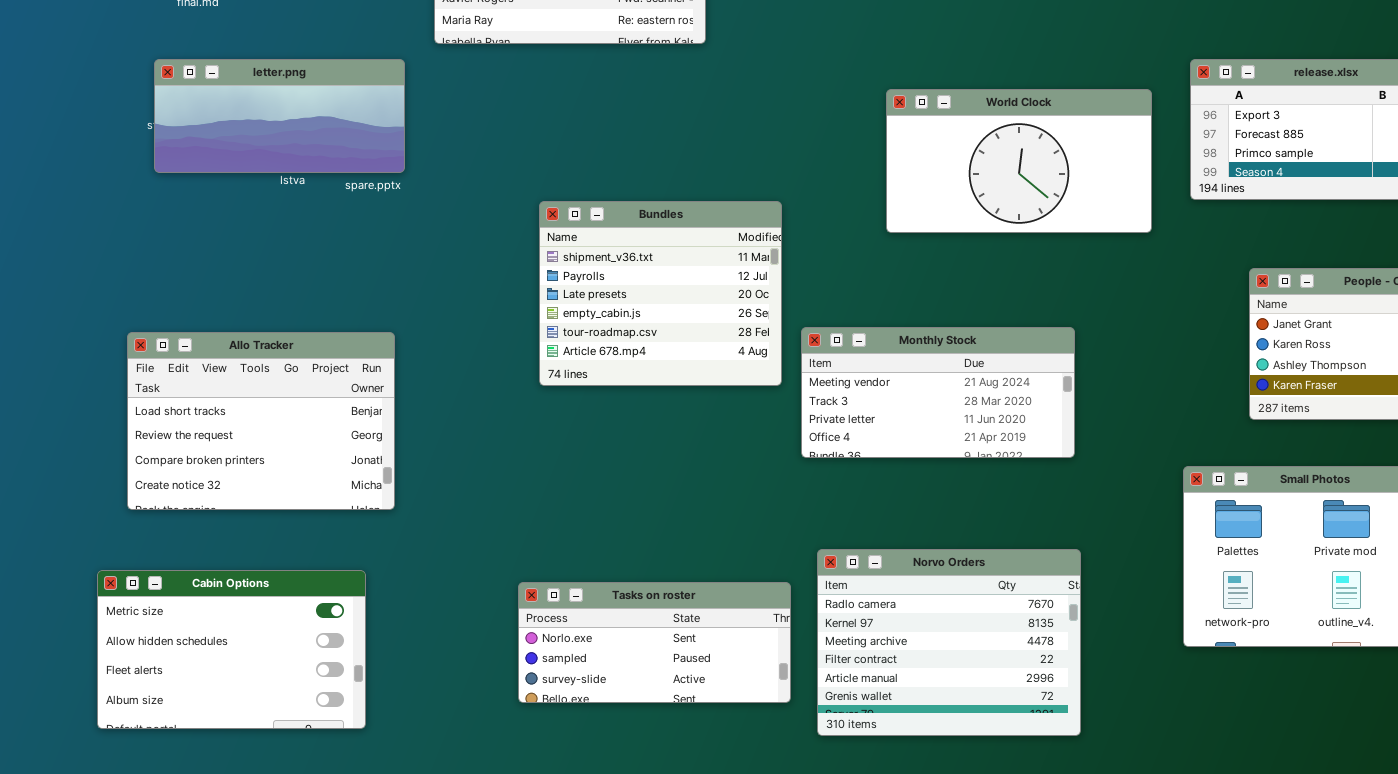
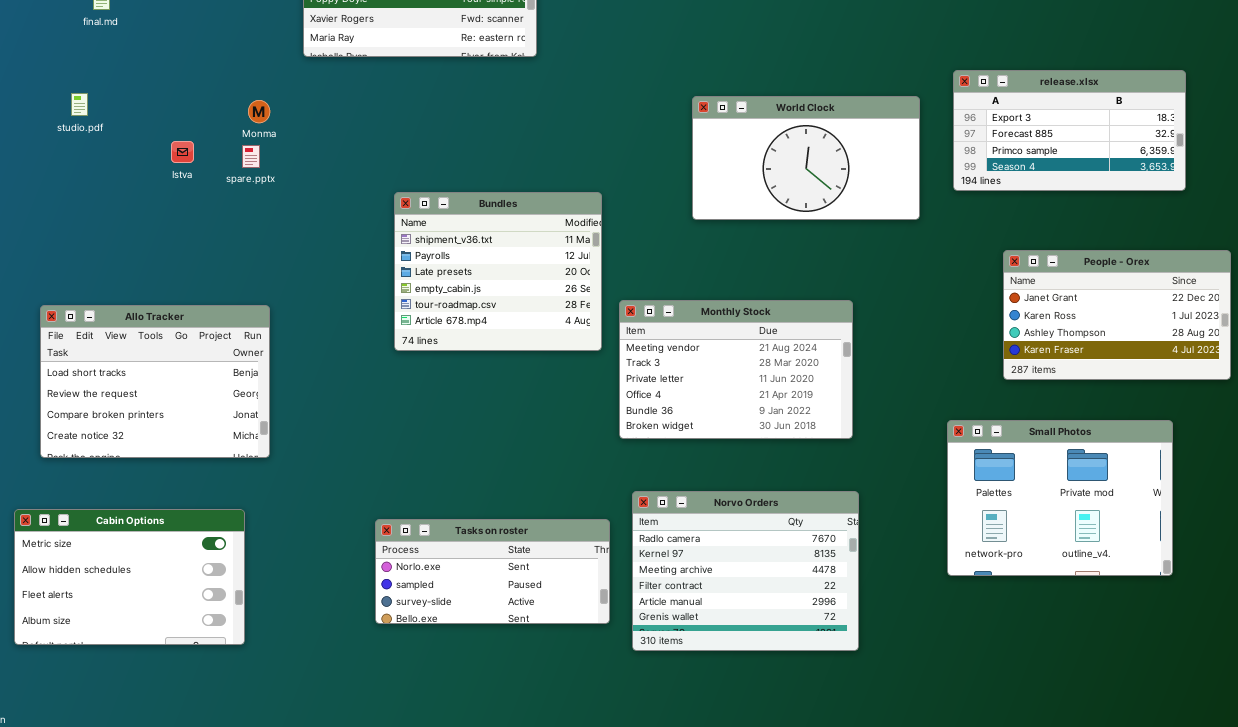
letter.png: [154,59,405,173] -> none, closed
Monthly Stock: [801,327,1075,458] -> [619,300,853,439], resized

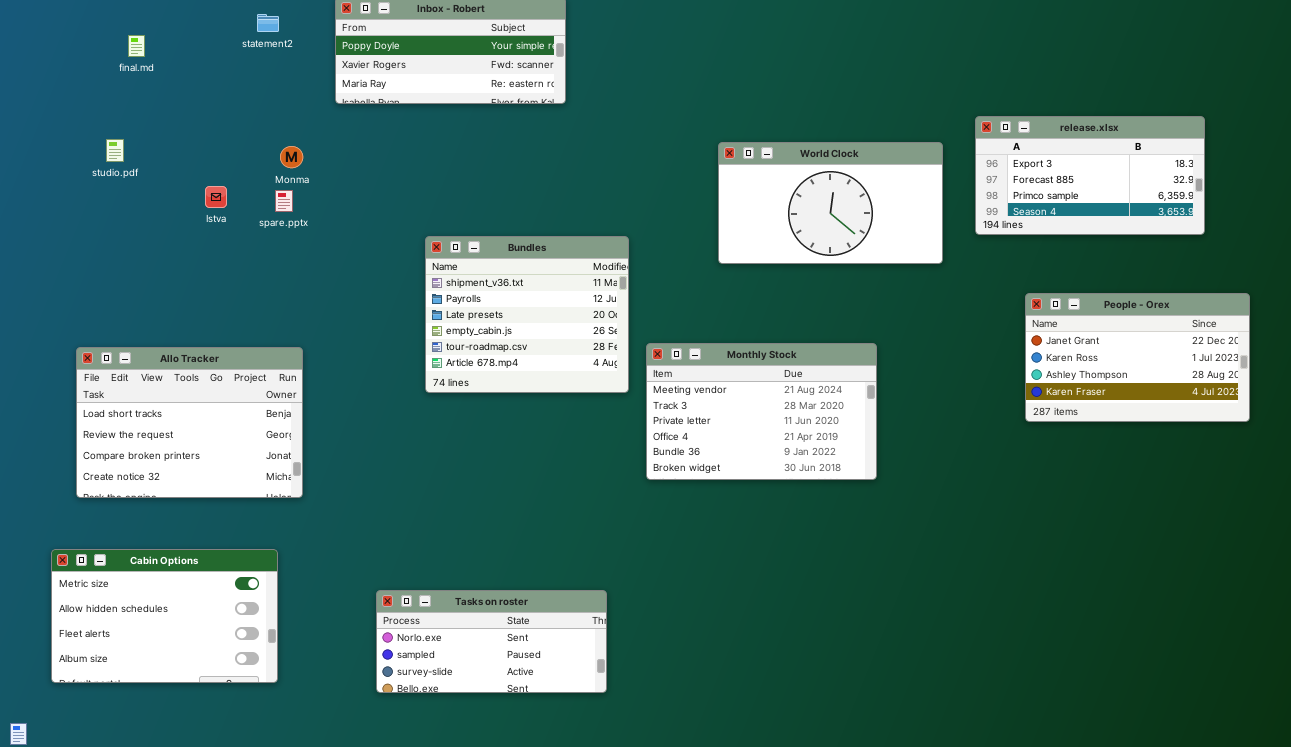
Small Photos: [947,420,1173,576] -> none, closed
Norvo Orders: [632,491,859,651] -> none, closed
Tasks on roster: [375,519,610,624] -> [376,590,607,693], moved

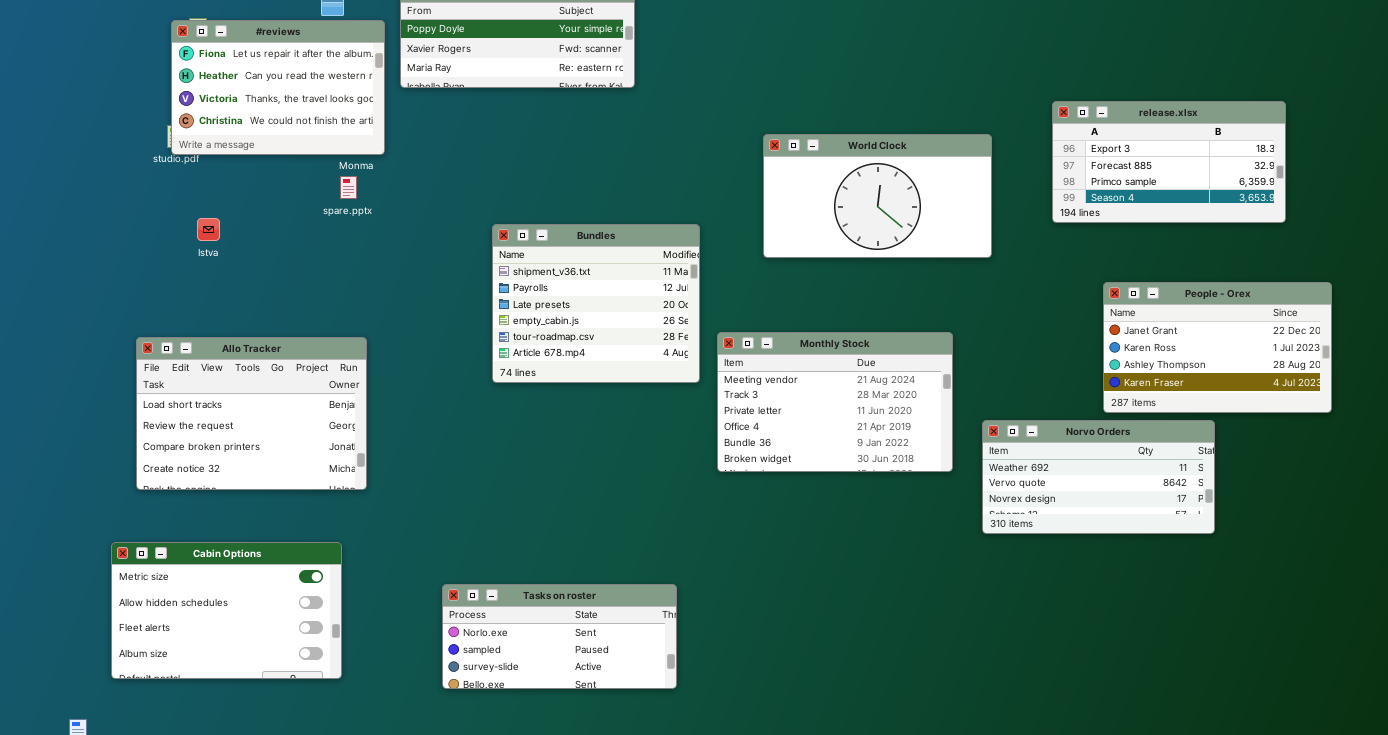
#reviews: none -> [171,20,385,155], opened
World Clock: [718,142,943,264] -> [763,134,992,258], moved
Istva: [205,186,227,208] -> [197,218,220,241], moved
Norvo Orders: none -> [982,420,1215,534], opened

